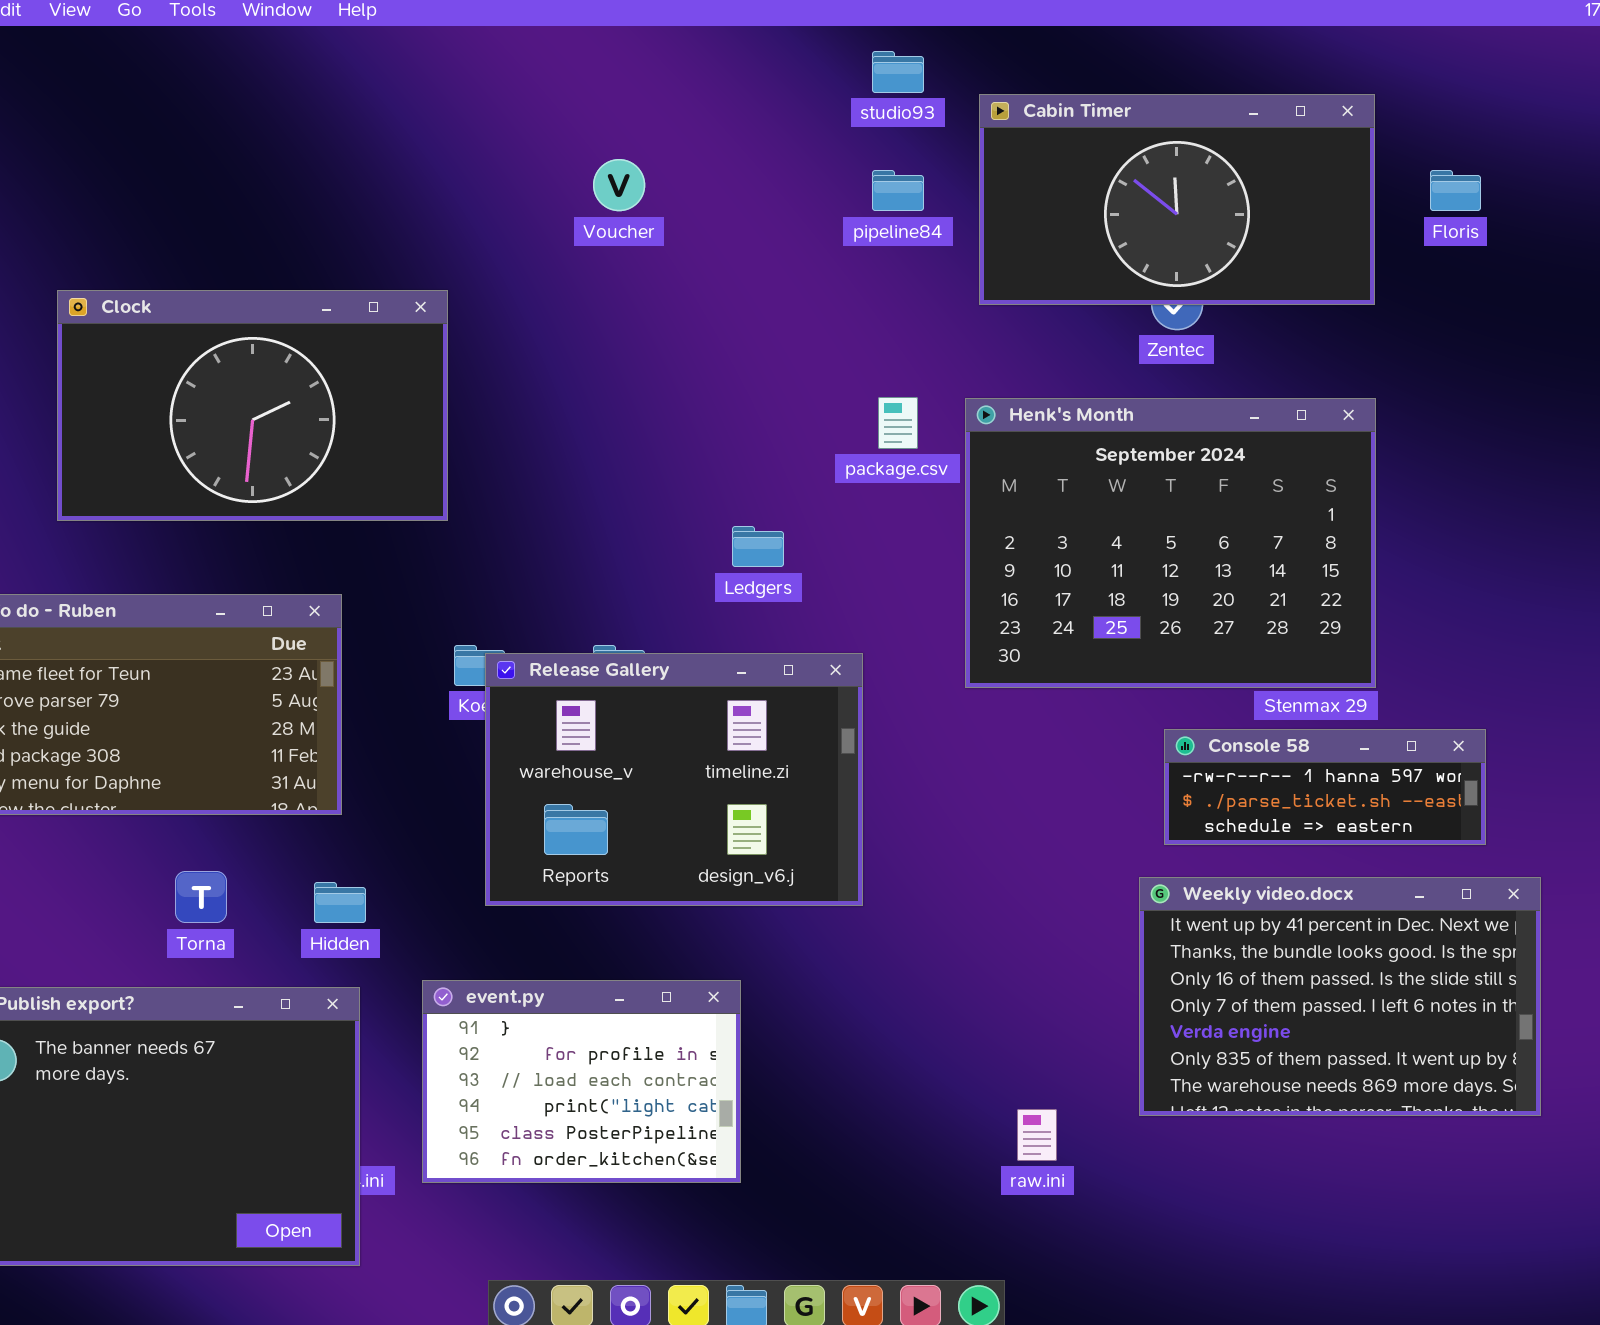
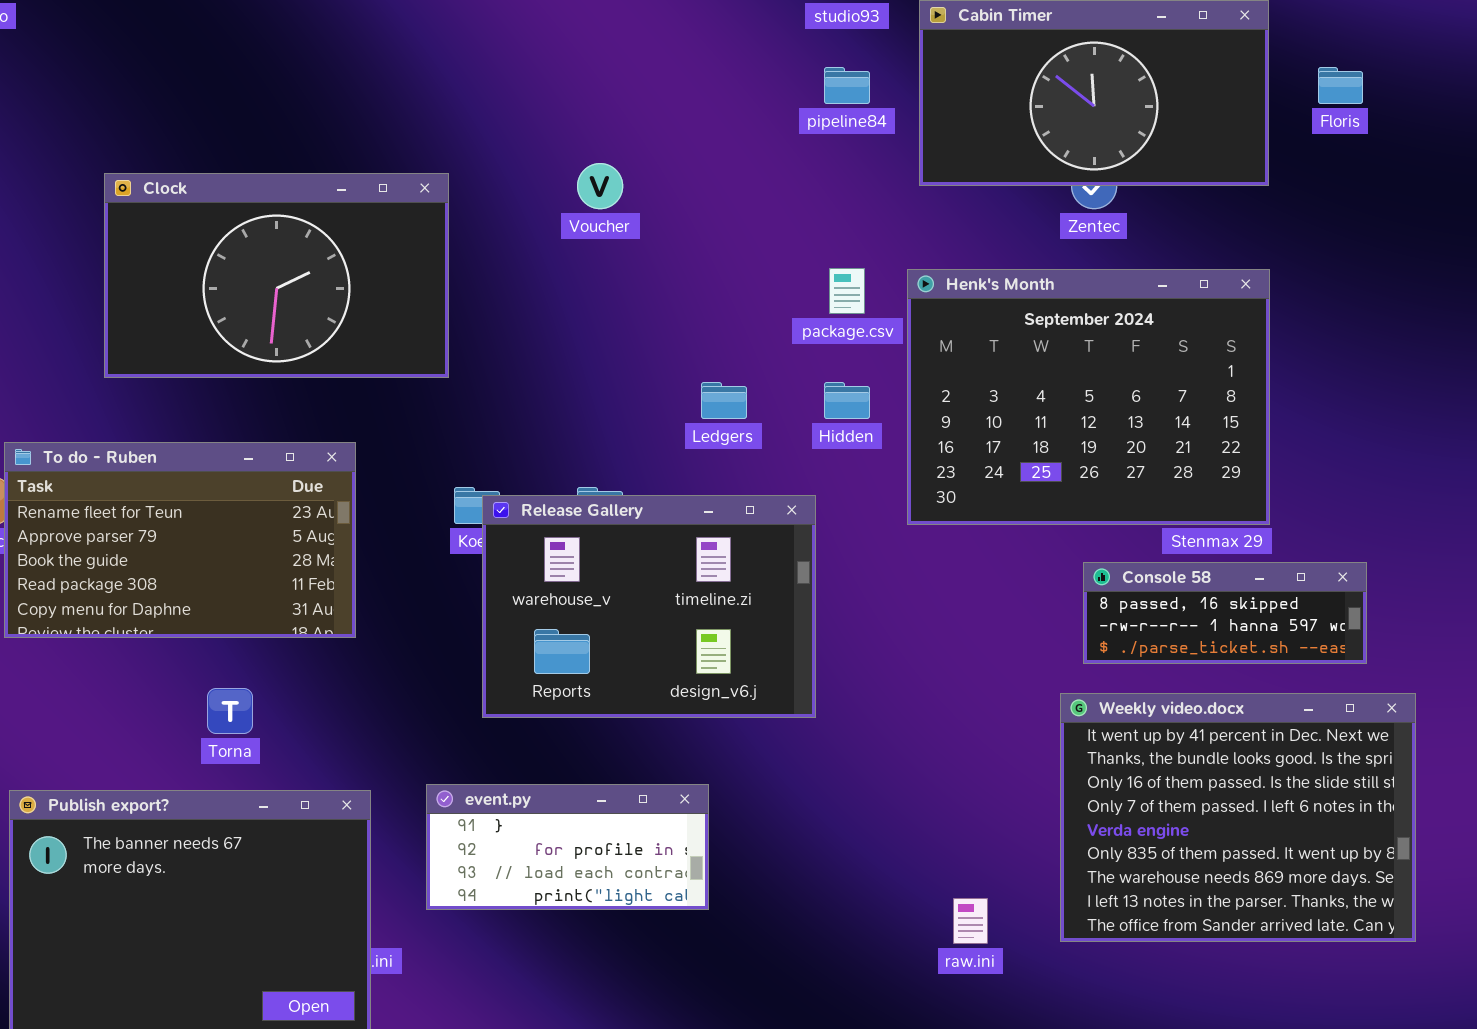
Voucher: [593,159,645,211] -> [577,163,623,209], moved
Console 58: [1164,729,1486,845] -> [1083,562,1367,664], scrolled up 1 row
Weekly video.docx: [1139,877,1541,1116] -> [1060,693,1416,942], resized
Hidden: [314,882,366,923] -> [824,382,870,419], moved
event.py: [422,980,741,1183] -> [426,784,709,910], resized

